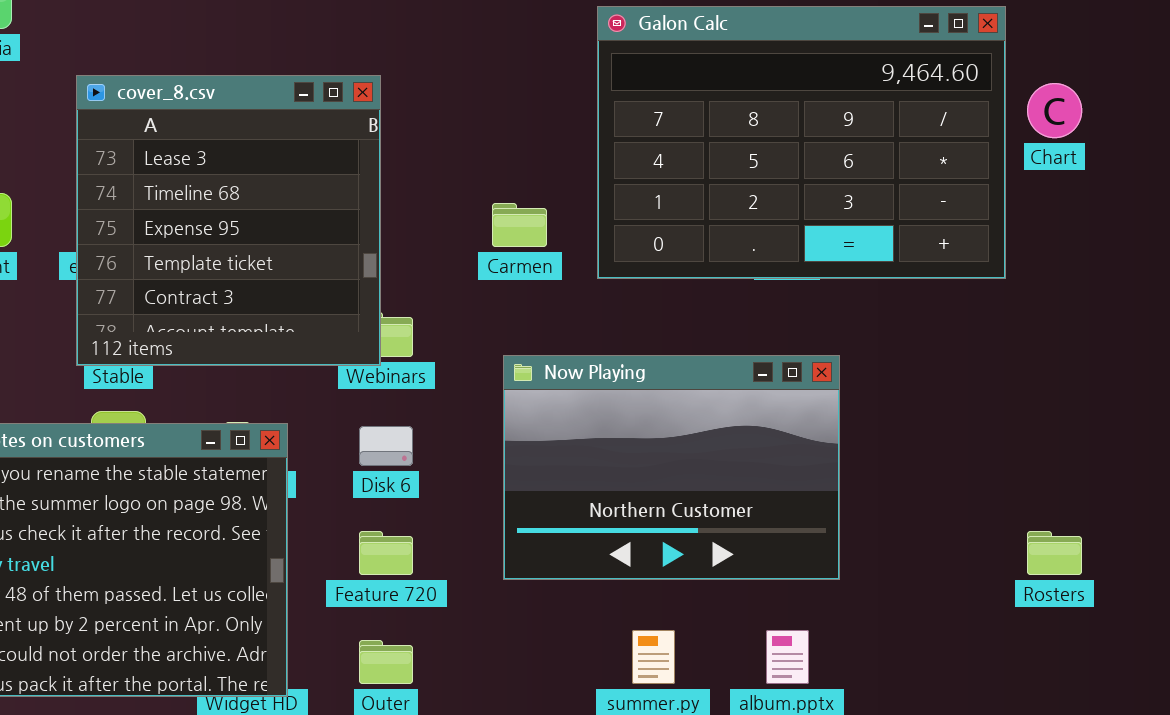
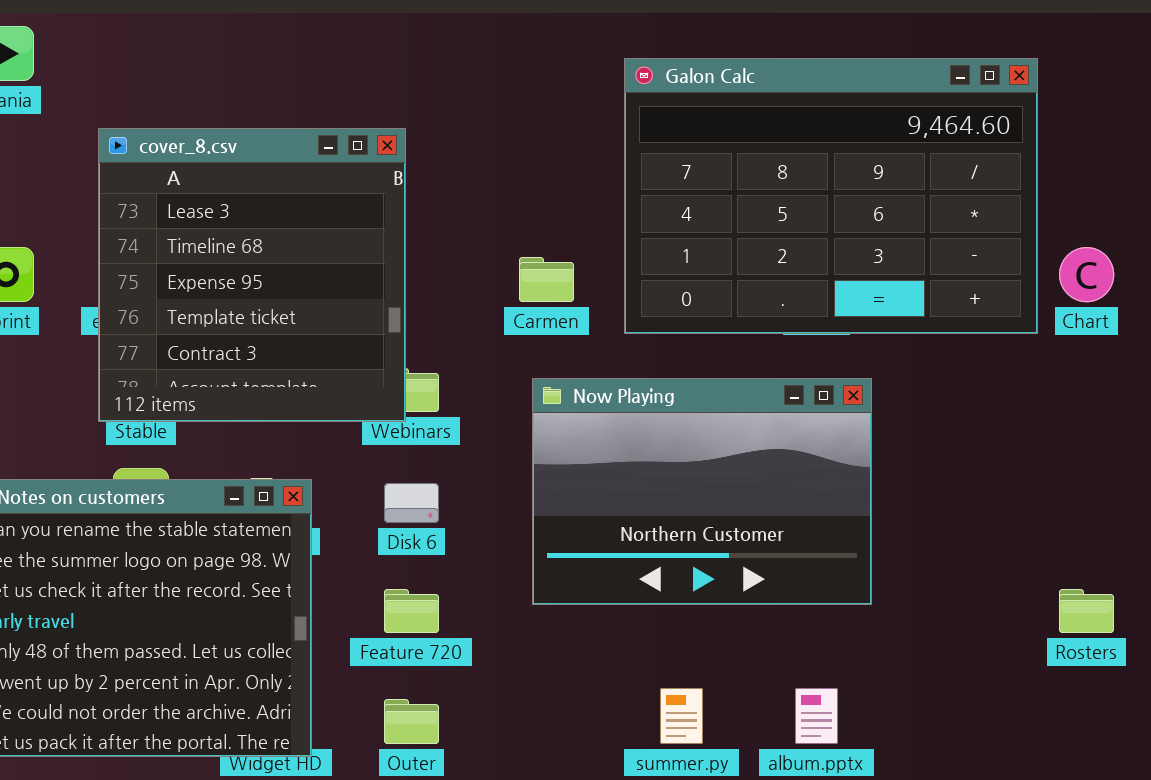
Chart: [1027,83,1082,138] -> [1059,247,1114,302], moved
Now Playing: [503,355,840,580] -> [532,378,872,605], moved

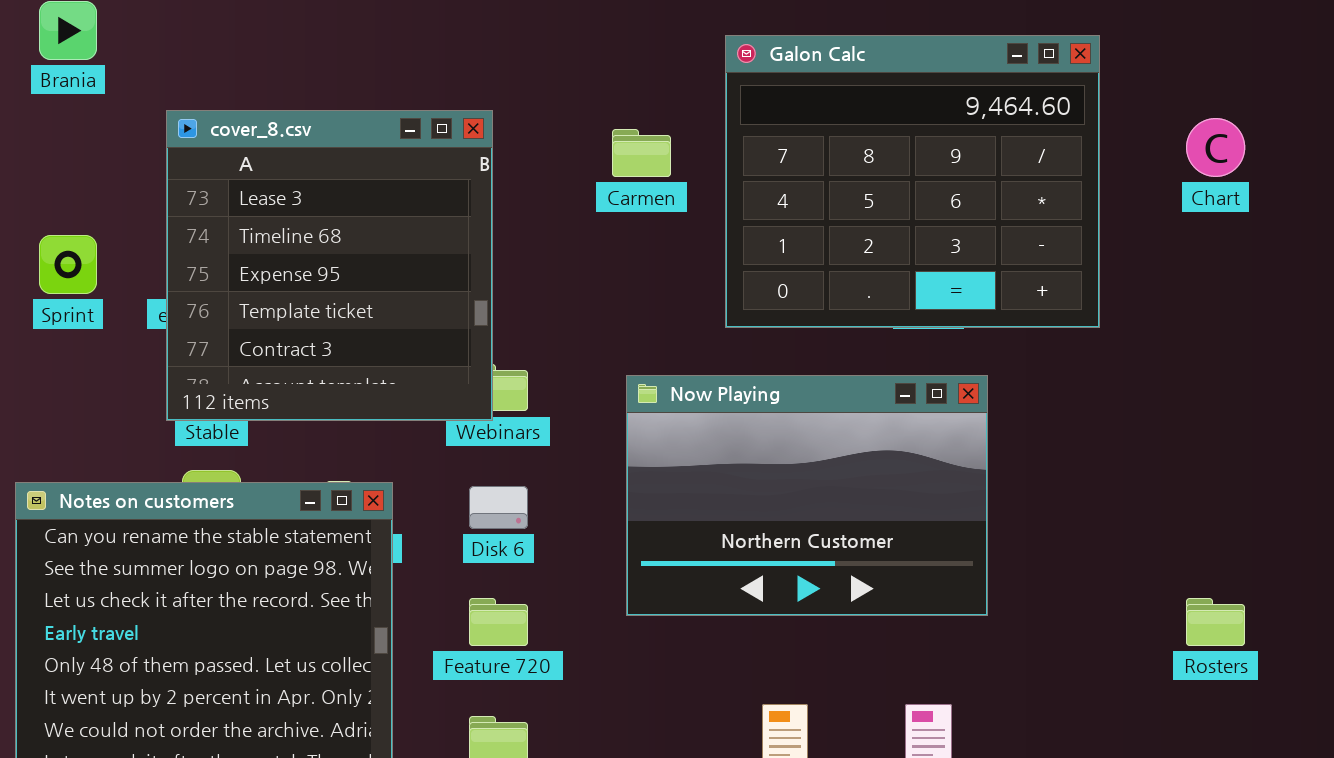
Galon Calc: [624,58,1038,334] -> [725,35,1100,328], resized
Chart: [1059,247,1114,302] -> [1186,118,1245,177], moved
Carmen: [519,257,574,302] -> [612,129,671,177], moved

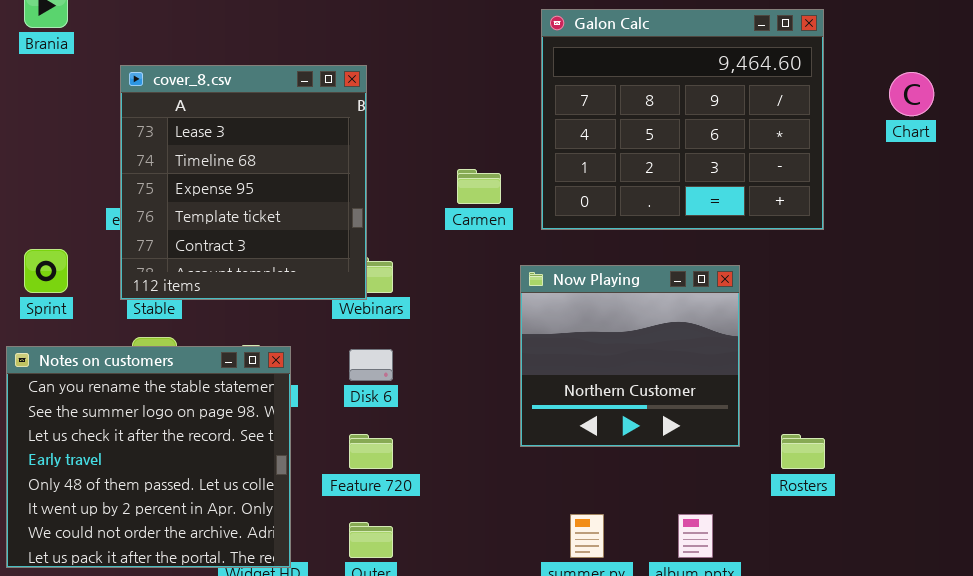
Carmen: [612,129,671,177] -> [457,169,501,204], moved
Sprint: [39,235,97,294] -> [24,249,68,293], moved
Now Playing: [626,375,988,616] -> [520,265,740,447], resized
Rosters: [1186,598,1245,646] -> [781,434,825,469], moved

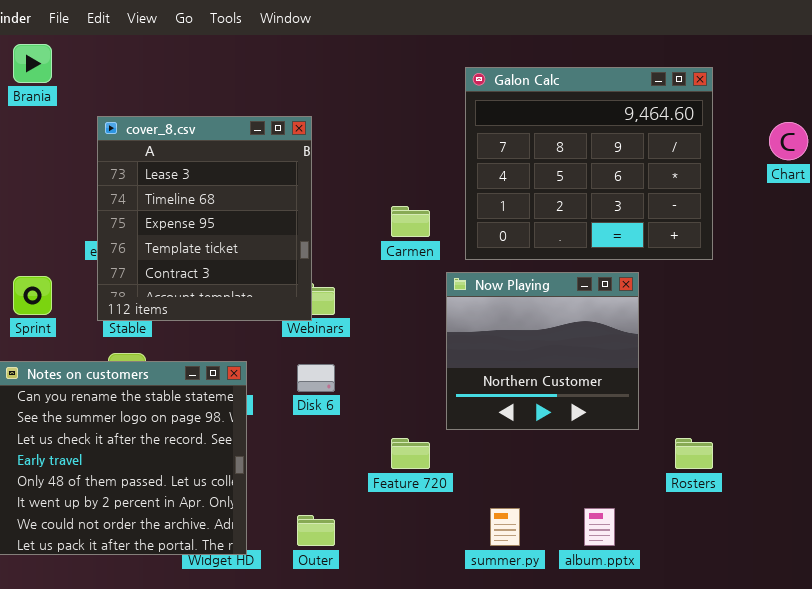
Now Playing: [520,265,740,447] -> [446,272,639,430], moved
Feature 720: [349,434,393,469] -> [391,438,430,469], moved

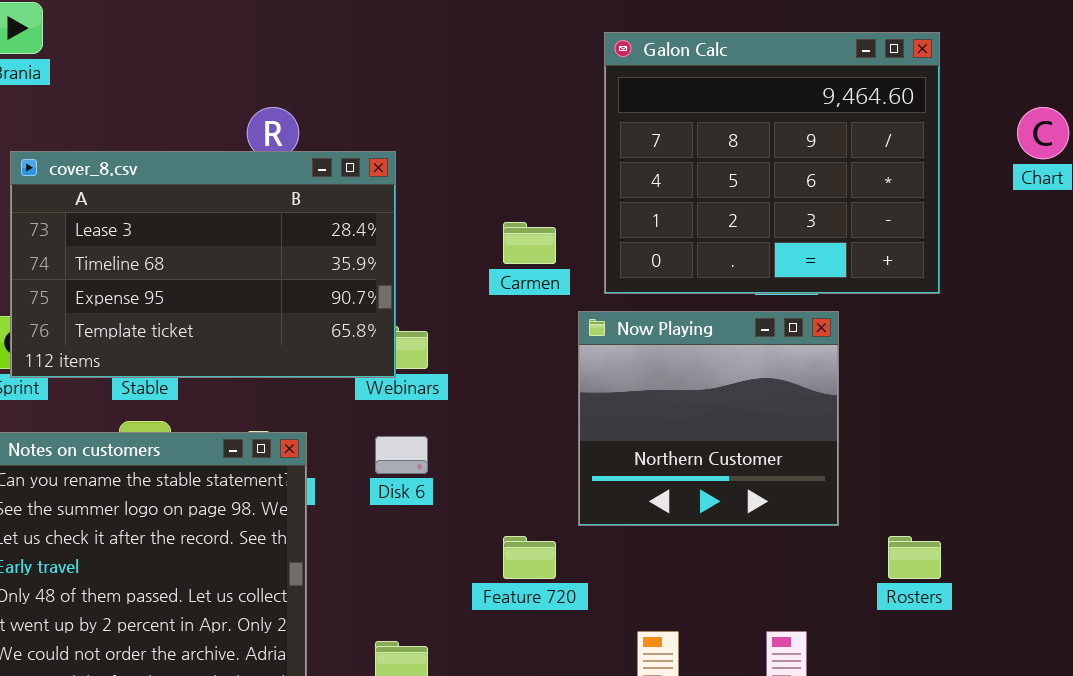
cover_8.csv: [97,116,312,321] -> [10,151,396,378], resized

